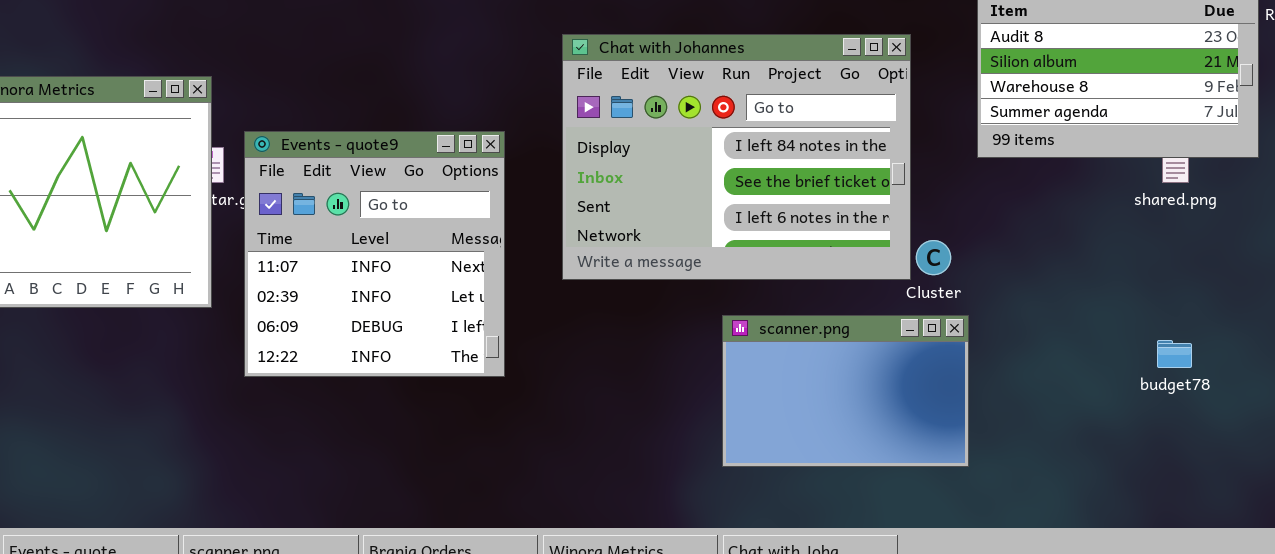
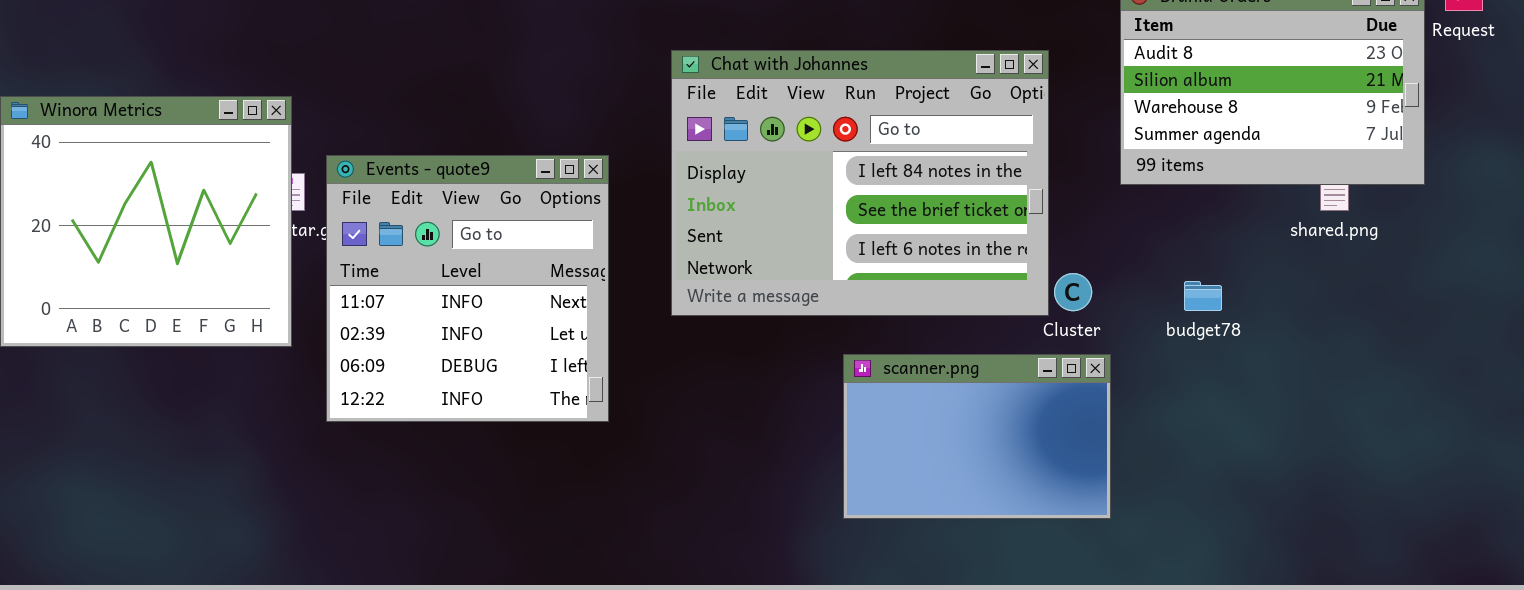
budget78: [1157,340,1192,368] -> [1184,281,1222,311], moved

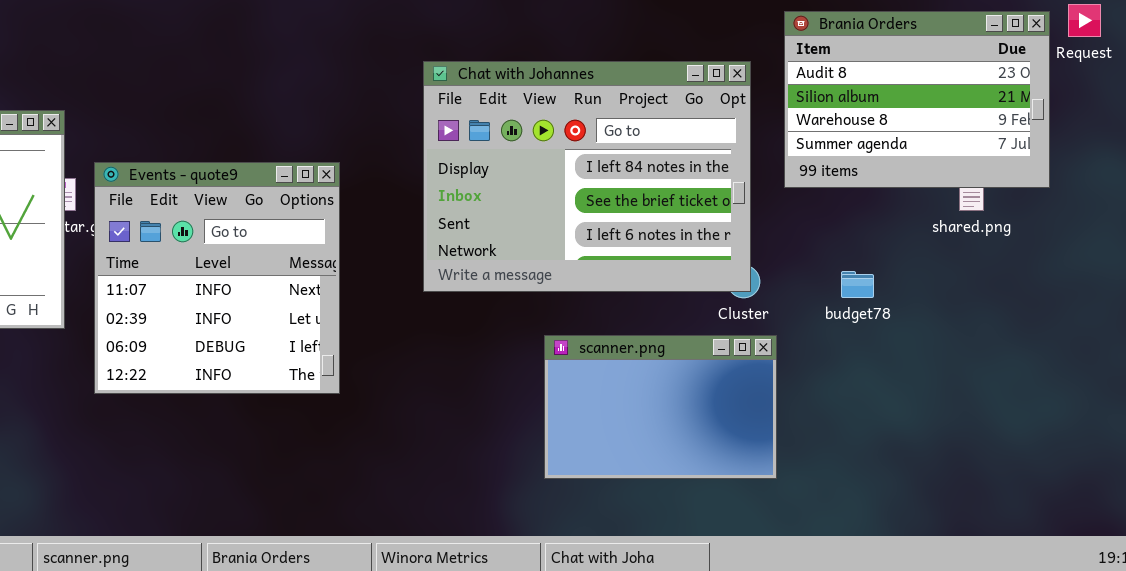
Chat with Johannes: [671,50,1049,316] -> [423,61,751,292], moved

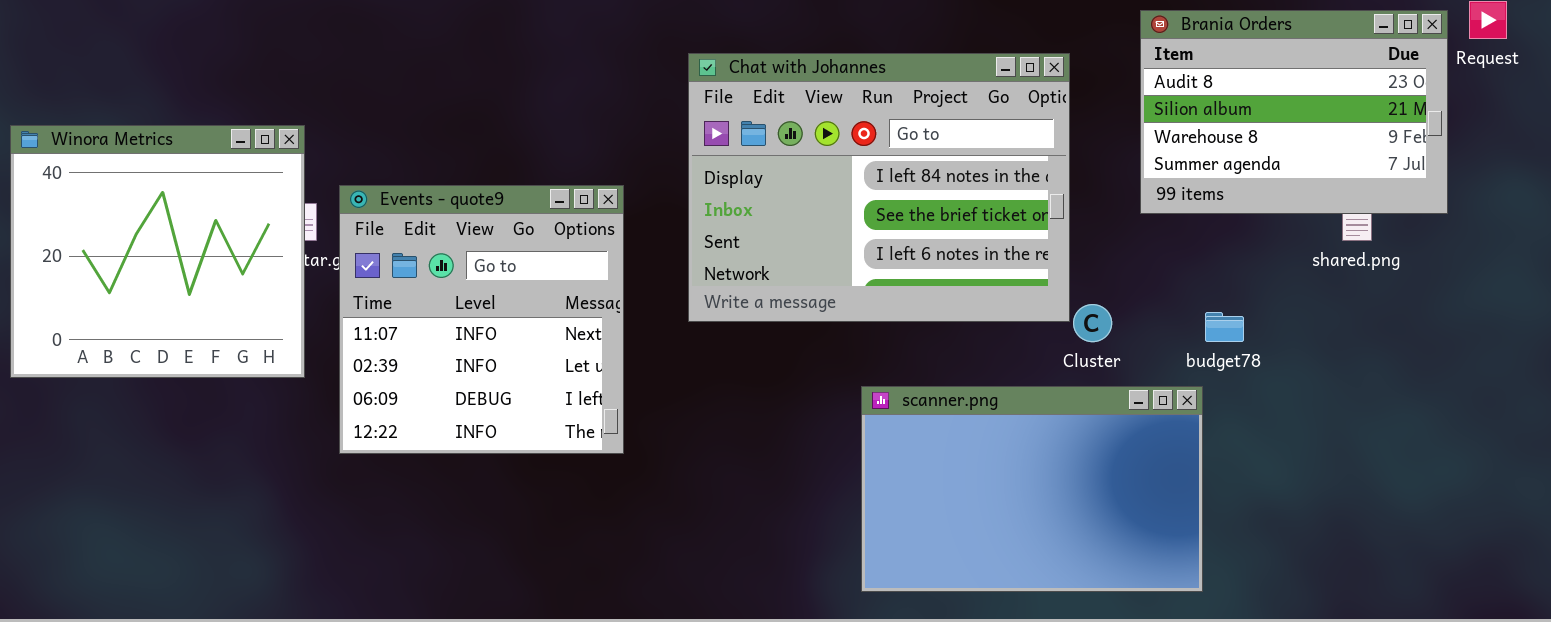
Chat with Johannes: [423,61,751,292] -> [688,53,1070,322], moved
scanner.png: [544,335,777,479] -> [861,386,1203,592], resized

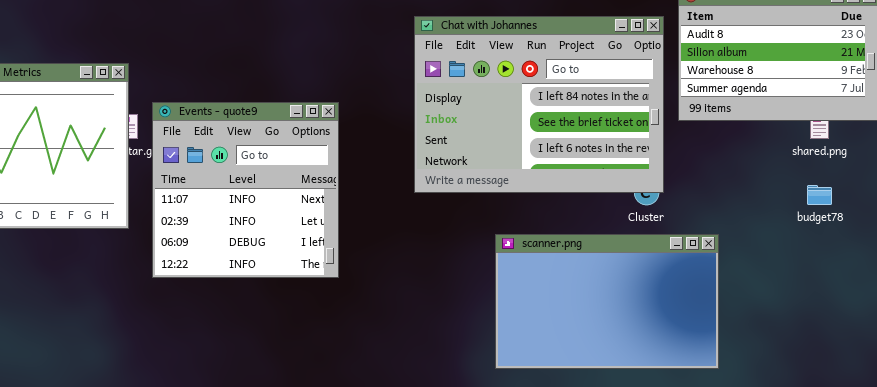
Chat with Johannes: [688,53,1070,322] -> [414,16,664,193], moved
budget78: [1205,312,1244,342] -> [807,185,832,205], moved

